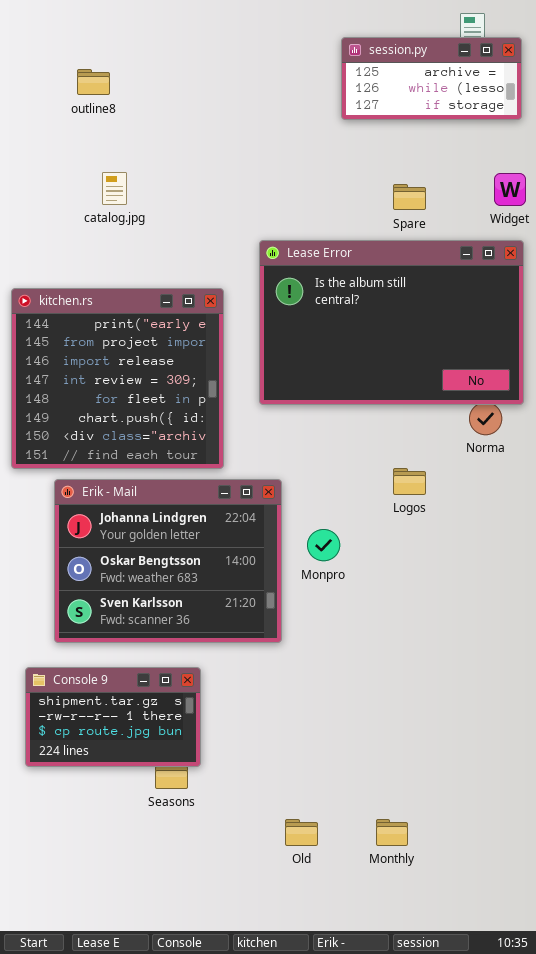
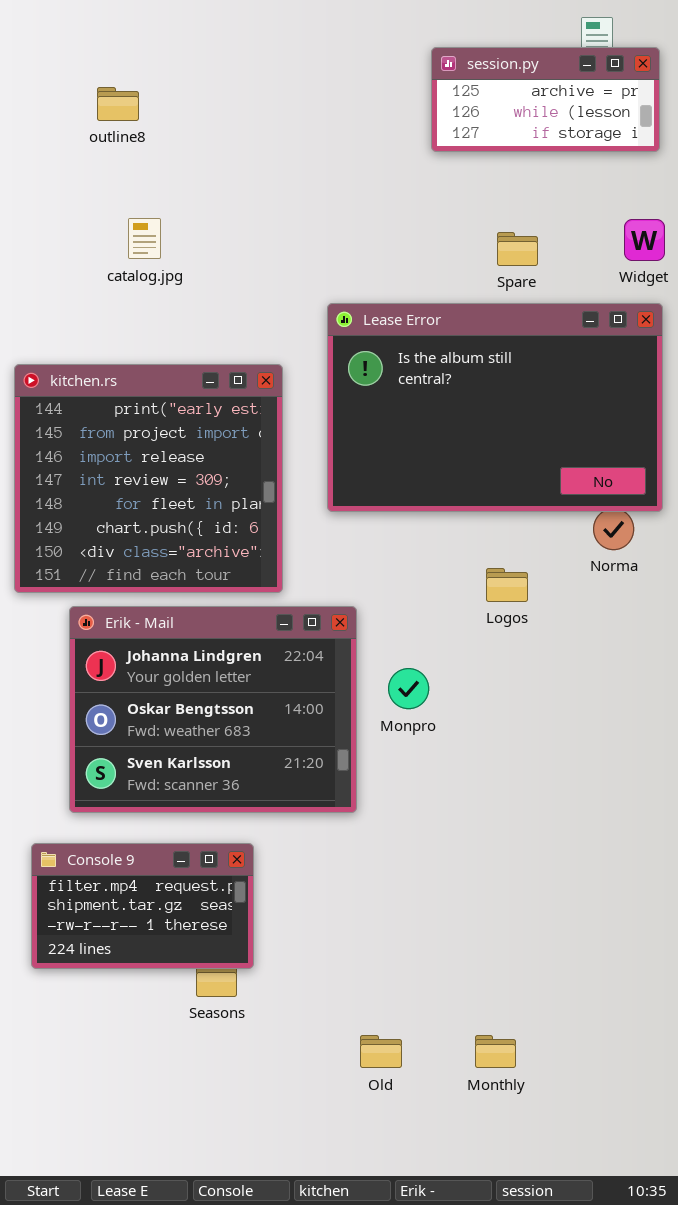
Logos: [393,468,426,495] -> [486,568,528,602], moved
Console 9: [25,667,201,767] -> [31,843,254,969], scrolled up 1 row

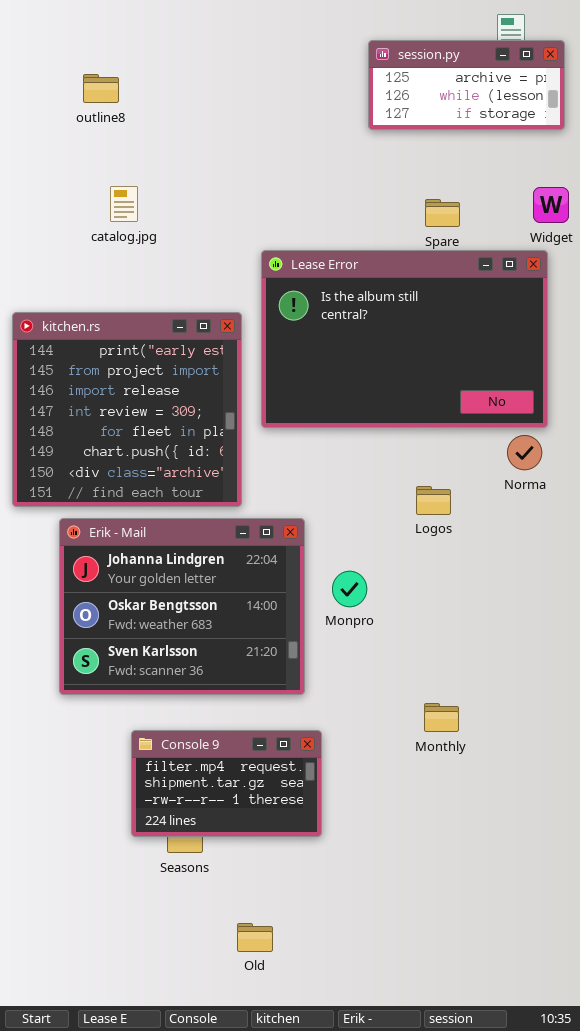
Lease Error: [327,303,663,512] -> [261,250,548,428], moved
Console 9: [31,843,254,969] -> [131,730,322,837], moved
Old: [360,1035,402,1068] -> [237,923,273,952], moved
Monthly: [475,1035,516,1068] -> [424,703,459,732], moved

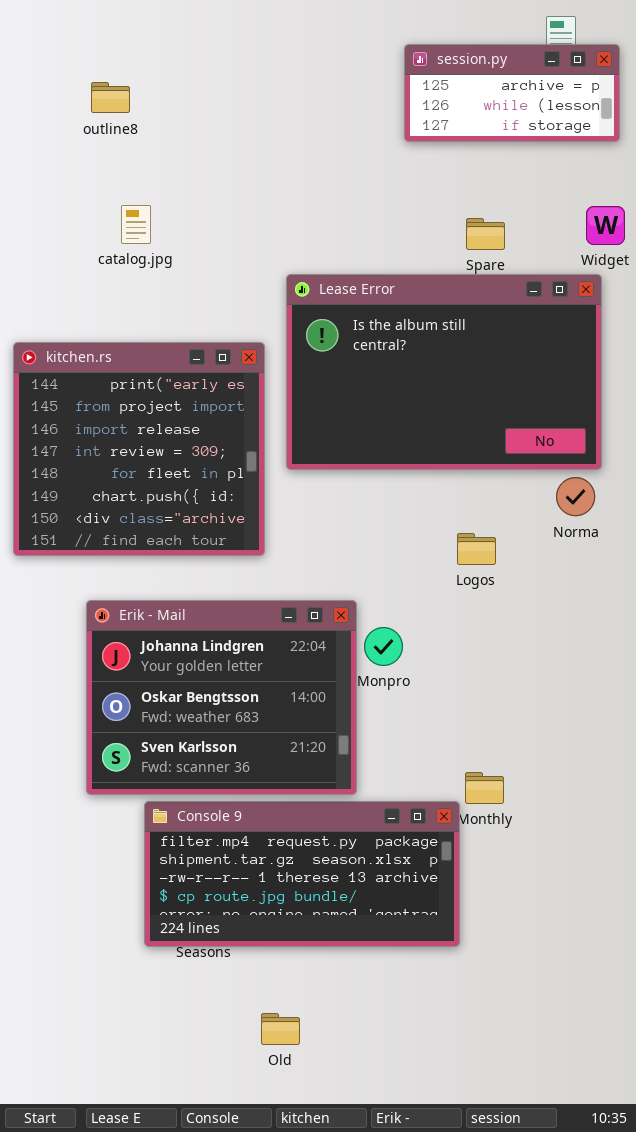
Erik - Mail: [59,518,305,695] -> [86,600,357,795], moved
Console 9: [131,730,322,837] -> [144,801,460,947], resized

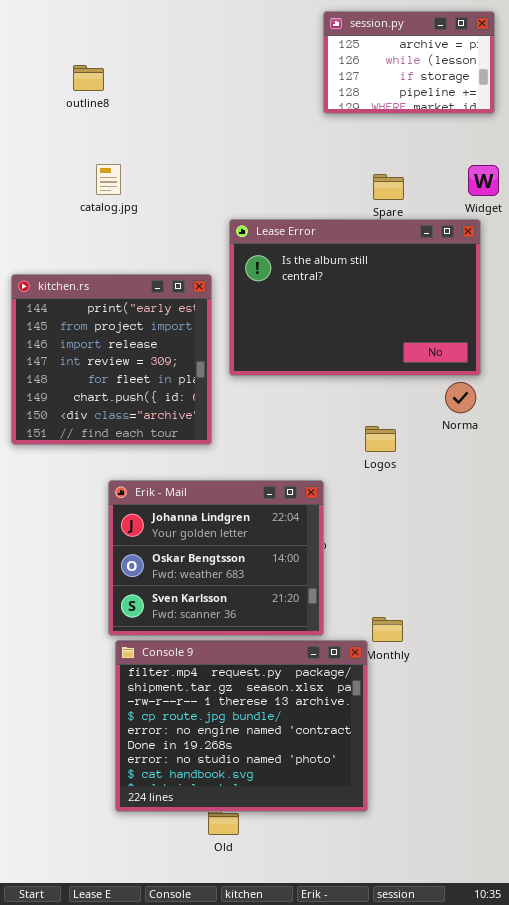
session.py: [404,44,620,142] -> [323,11,495,114], resized
Erik - Mail: [86,600,357,795] -> [108,480,324,636], moved
Console 9: [144,801,460,947] -> [115,640,368,812], resized

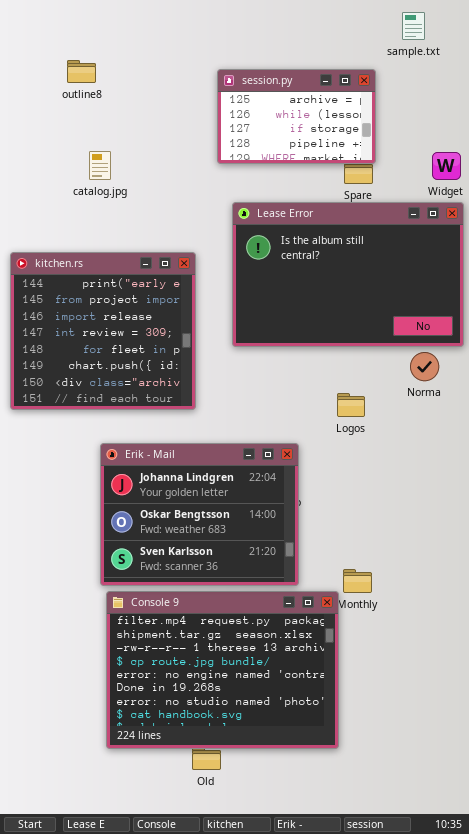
session.py: [323,11,495,114] -> [217,69,376,164], moved
Lease Error: [229,219,481,376] -> [232,202,464,347], moved

